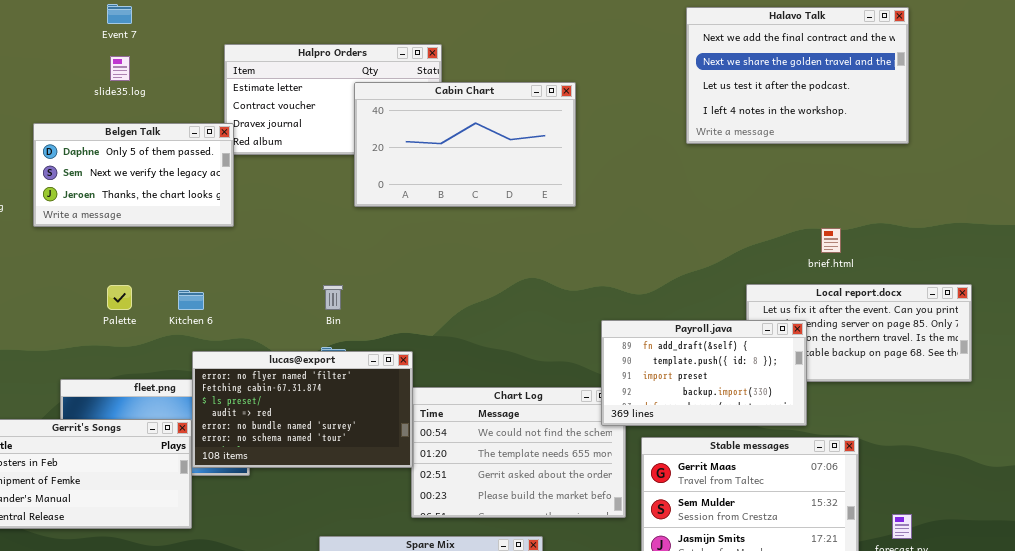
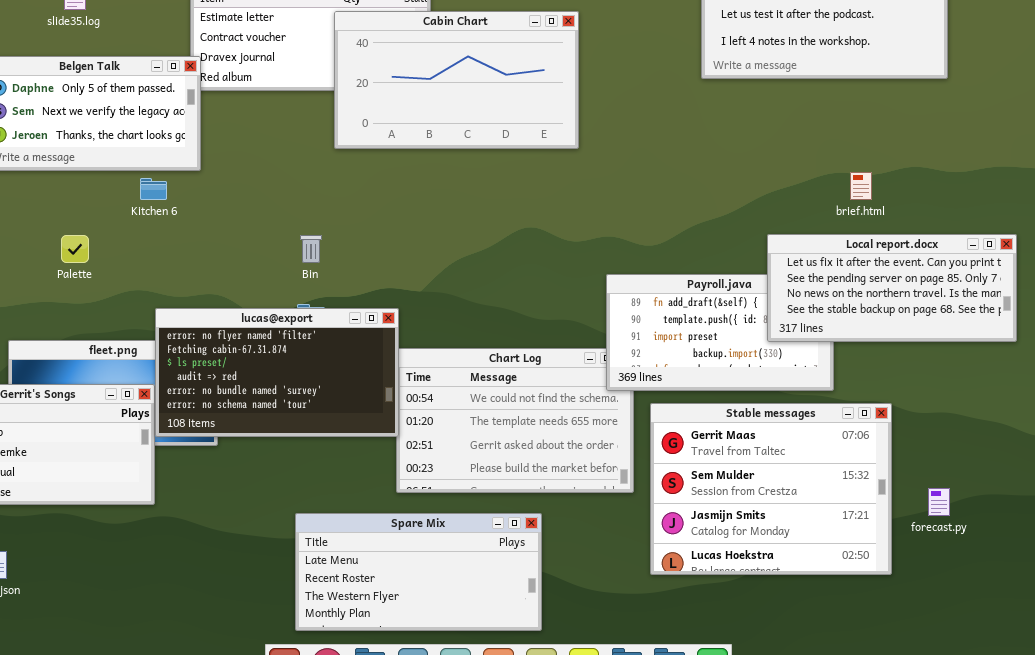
Local report.docx: [746,284,972,382] -> [767,234,1017,342], raised
Kitchen 6: [178,290,204,310] -> [140,178,167,200], moved

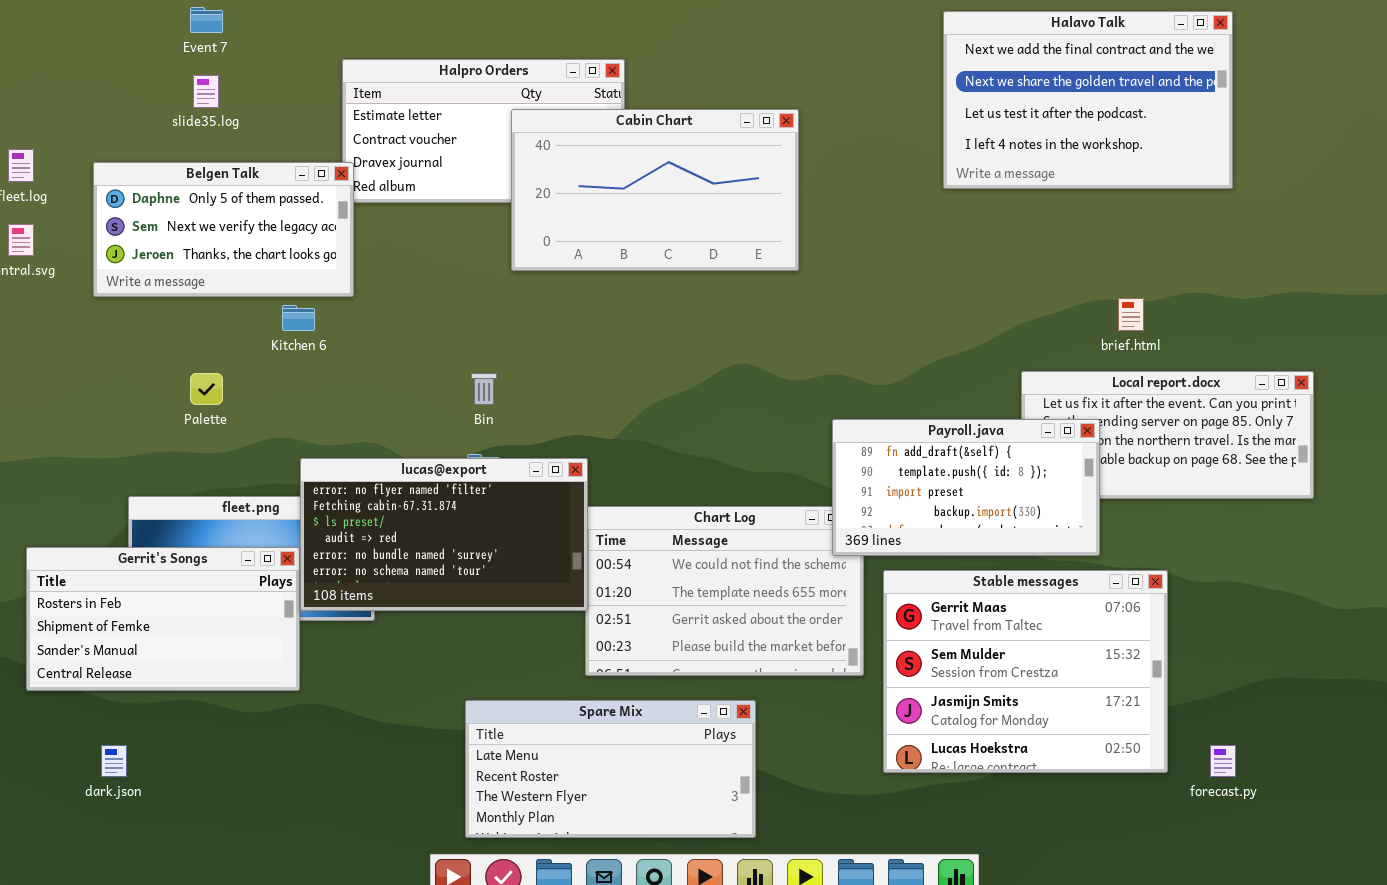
Payroll.java: [606,274,834,391] -> [832,419,1100,556], raised
forecast.py: [928,488,950,516] -> [1210,745,1236,777], moved

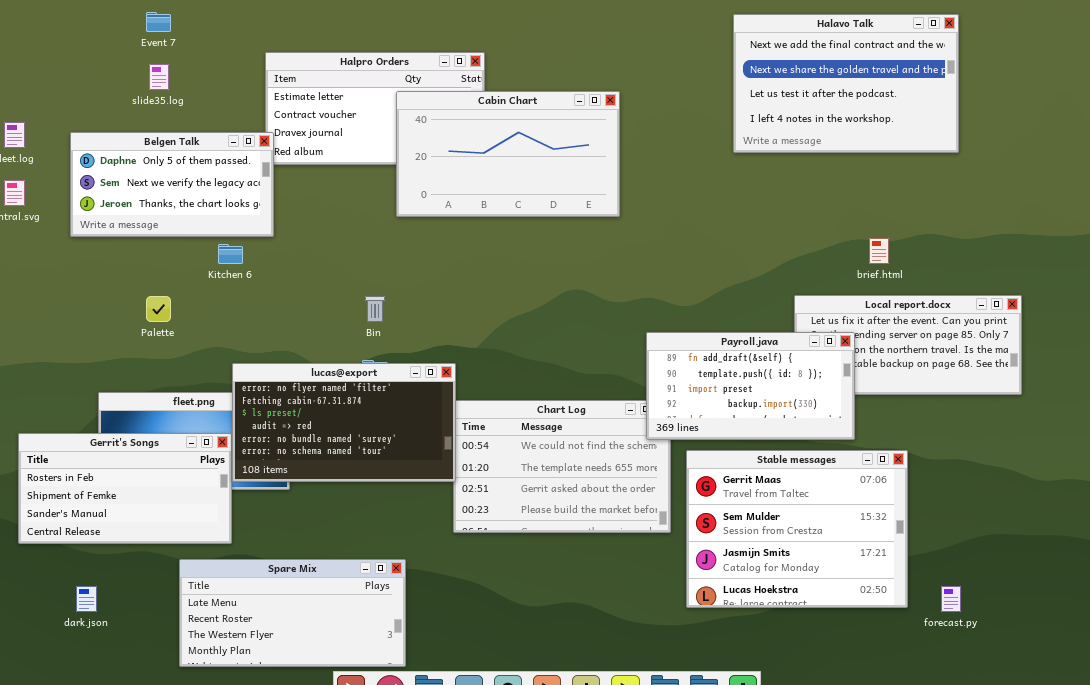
Spare Mix: [465,700,756,838] -> [179,559,406,667], moved

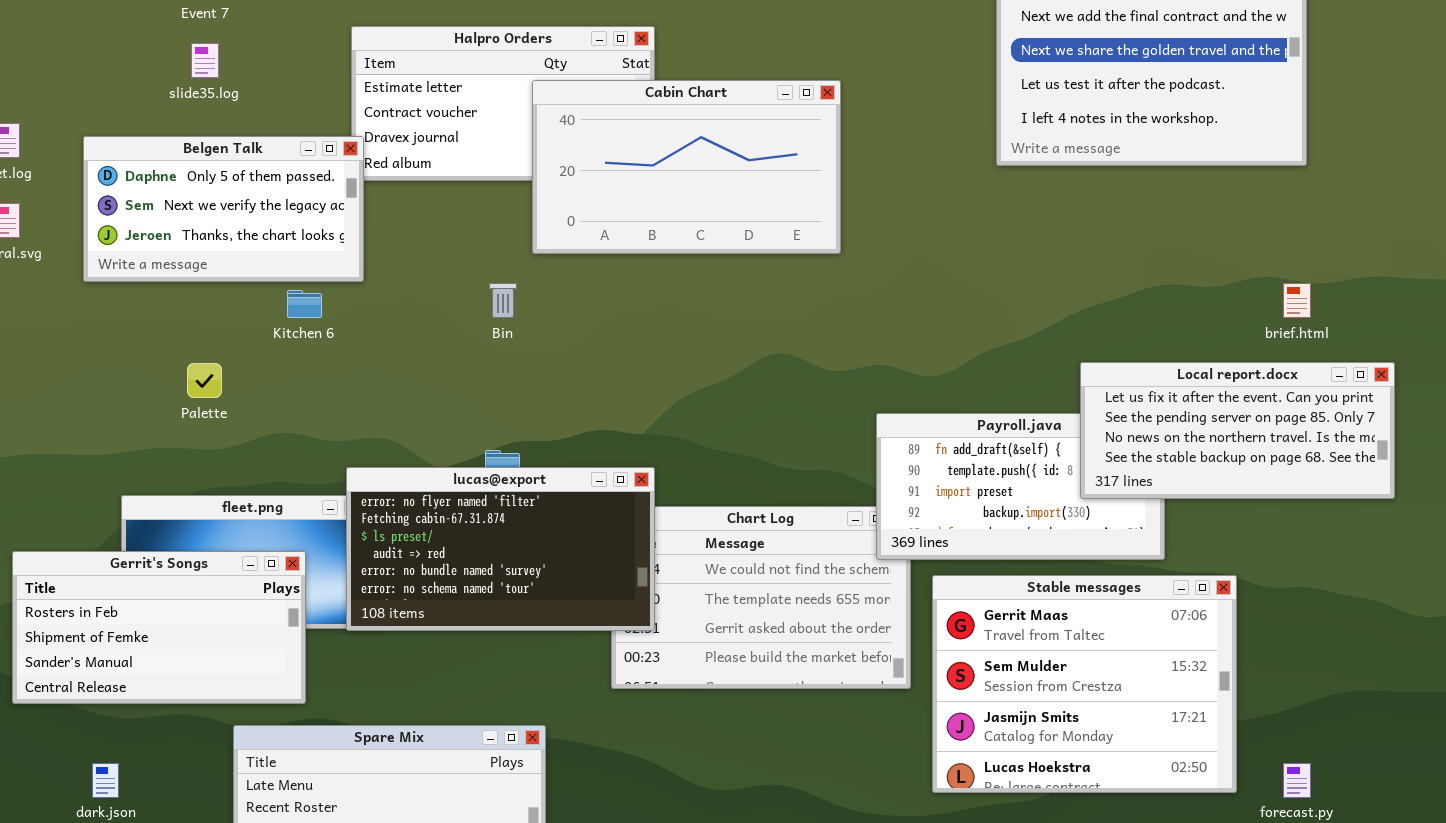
brief.html: [869,238,889,264] -> [1283,283,1311,318], moved
Local report.docx: [794,295,1022,395] -> [1080,362,1395,499], raised
Bin: [365,296,385,322] -> [489,283,517,318], moved
lucas@export: [232,363,456,482] -> [346,467,655,631], moved

